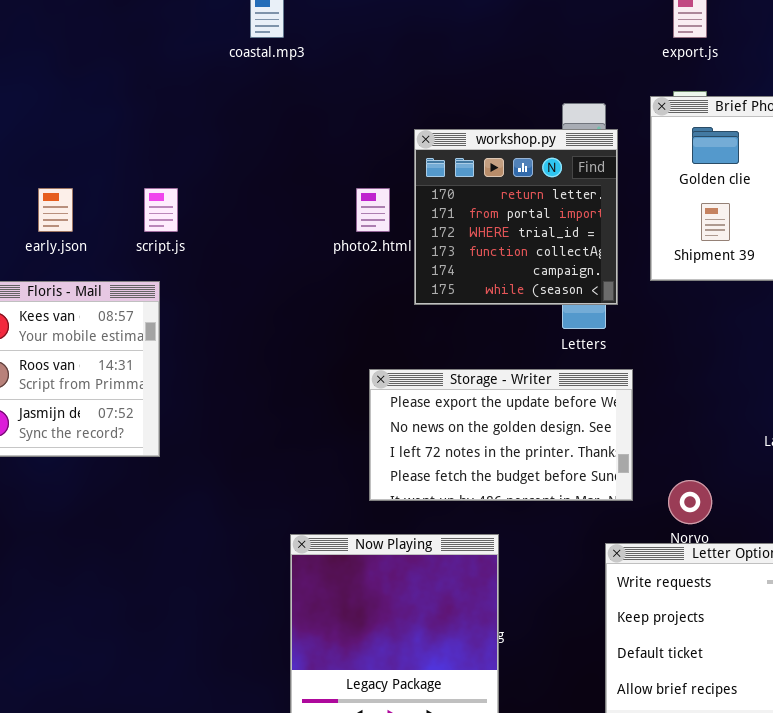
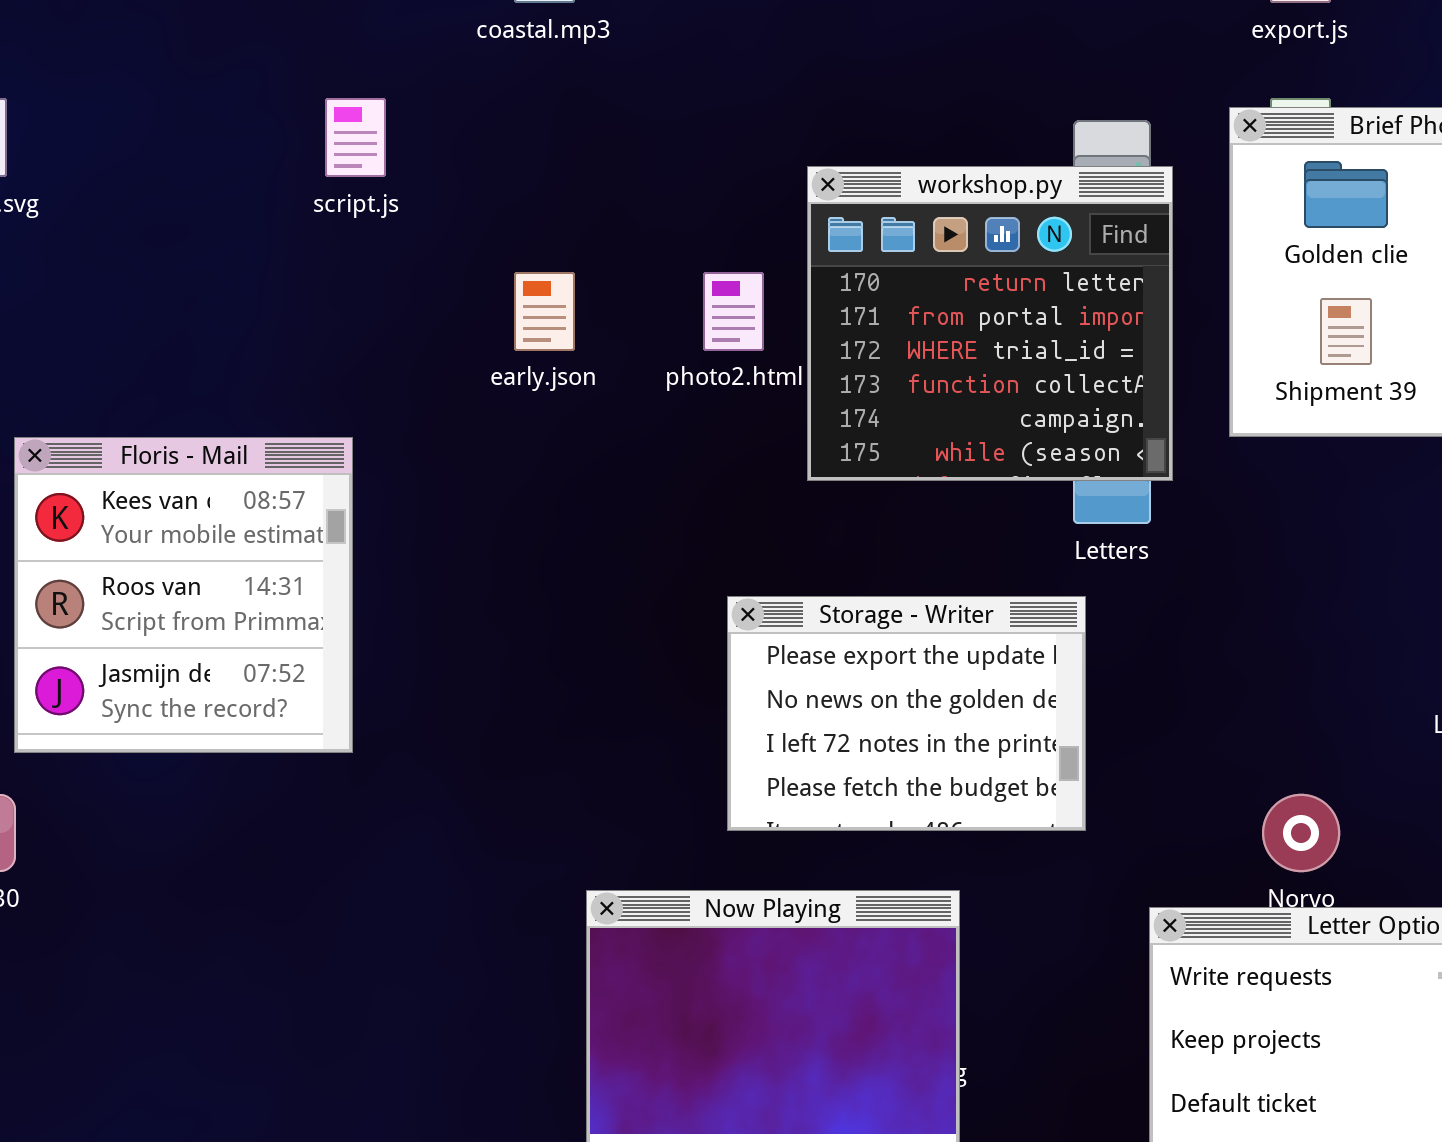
early.json: [38,188,73,232] -> [514,272,575,351], moved
script.js: [144,188,178,232] -> [325,98,386,177], moved
Storage - Writer: [369,369,633,501] -> [727,596,1086,831], resized

